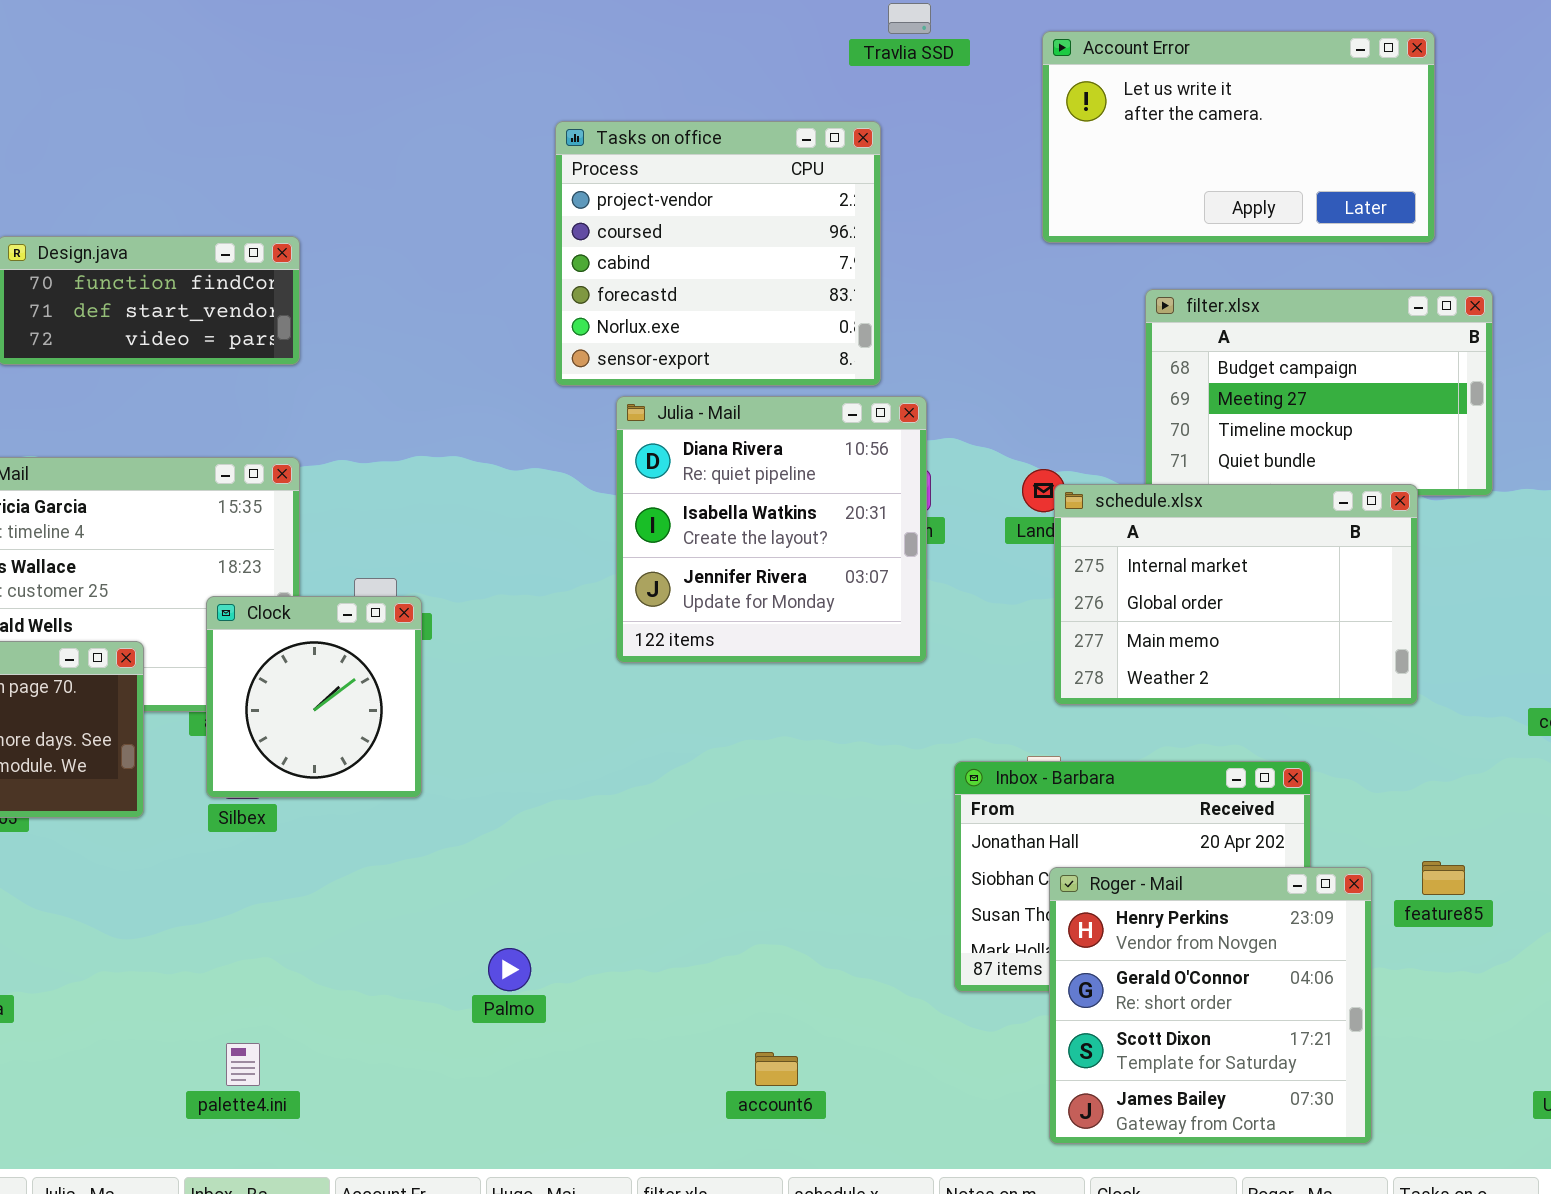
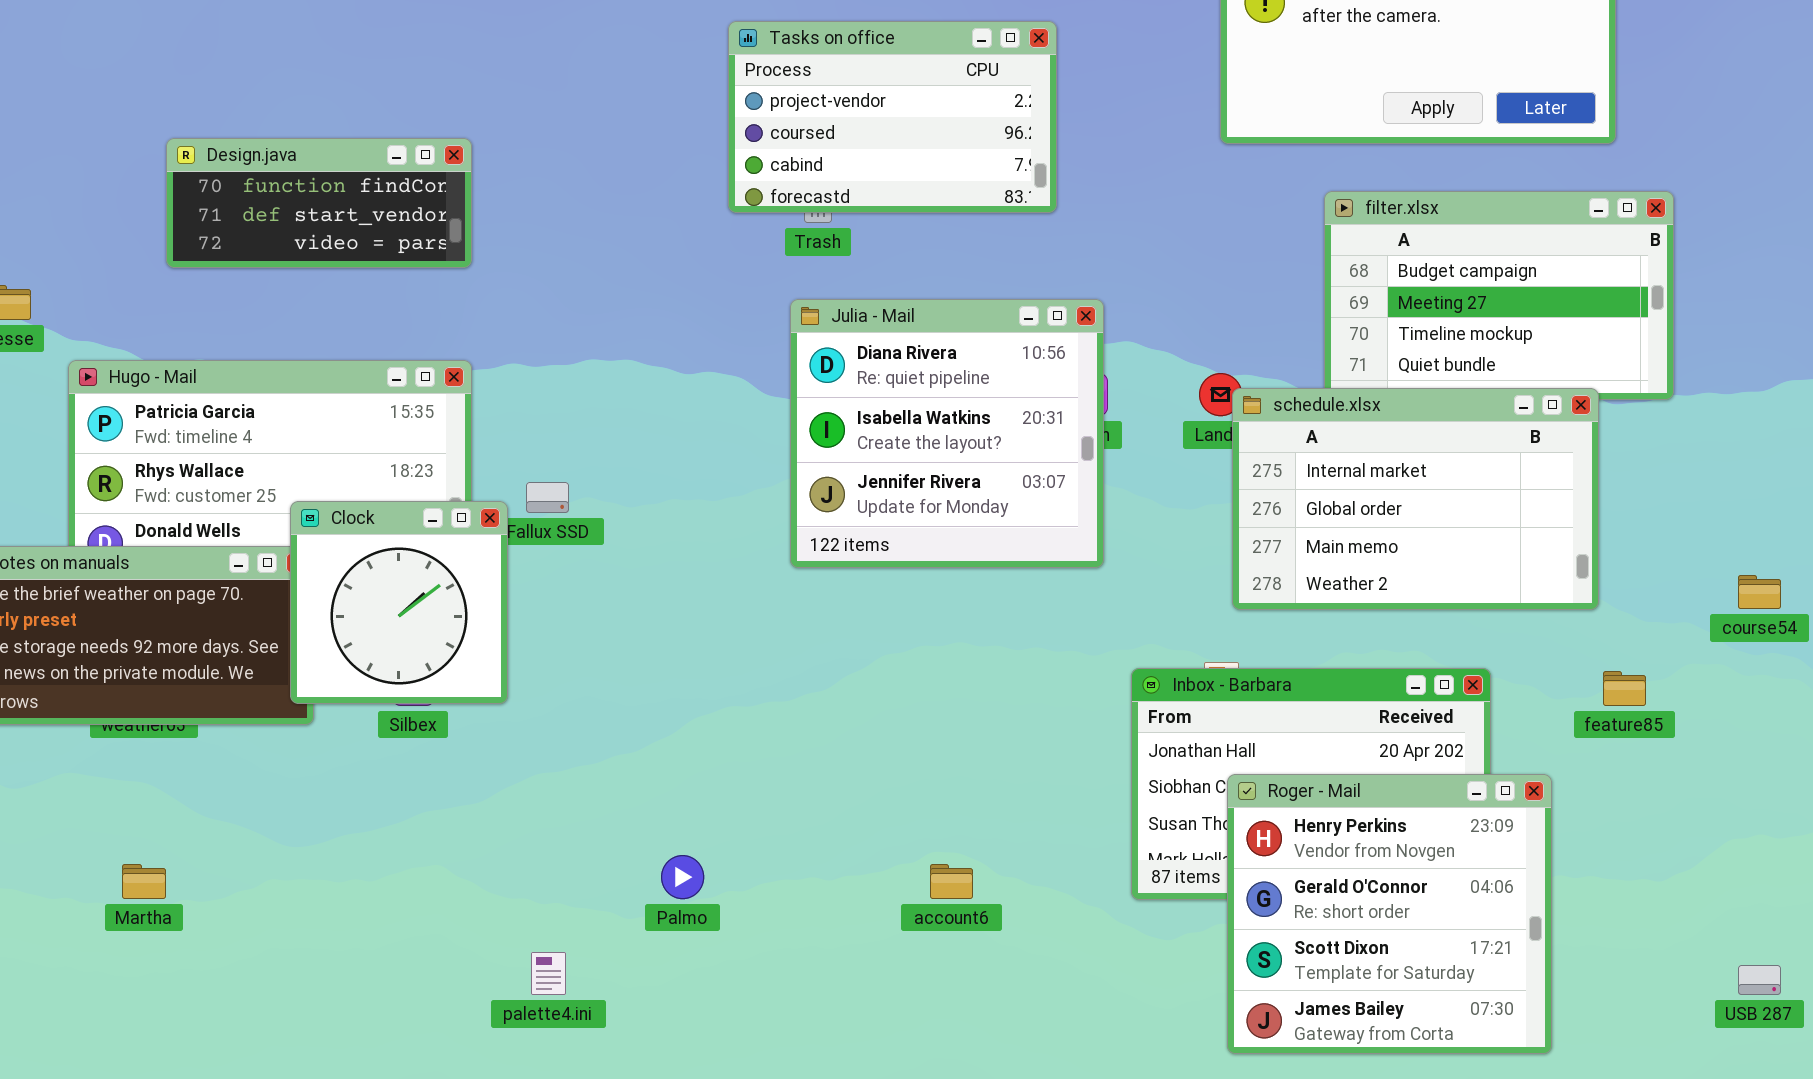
Tasks on office: [555,121,881,386] -> [728,21,1057,213], resized
Clock: [206,596,422,798] -> [290,501,508,704], moved
feature85: [1422,861,1465,895] -> [1603,671,1646,706], moved
palette4.ini: [226,1043,260,1086] -> [531,952,566,995], moved
account6: [755,1052,798,1086] -> [930,864,973,899], moved

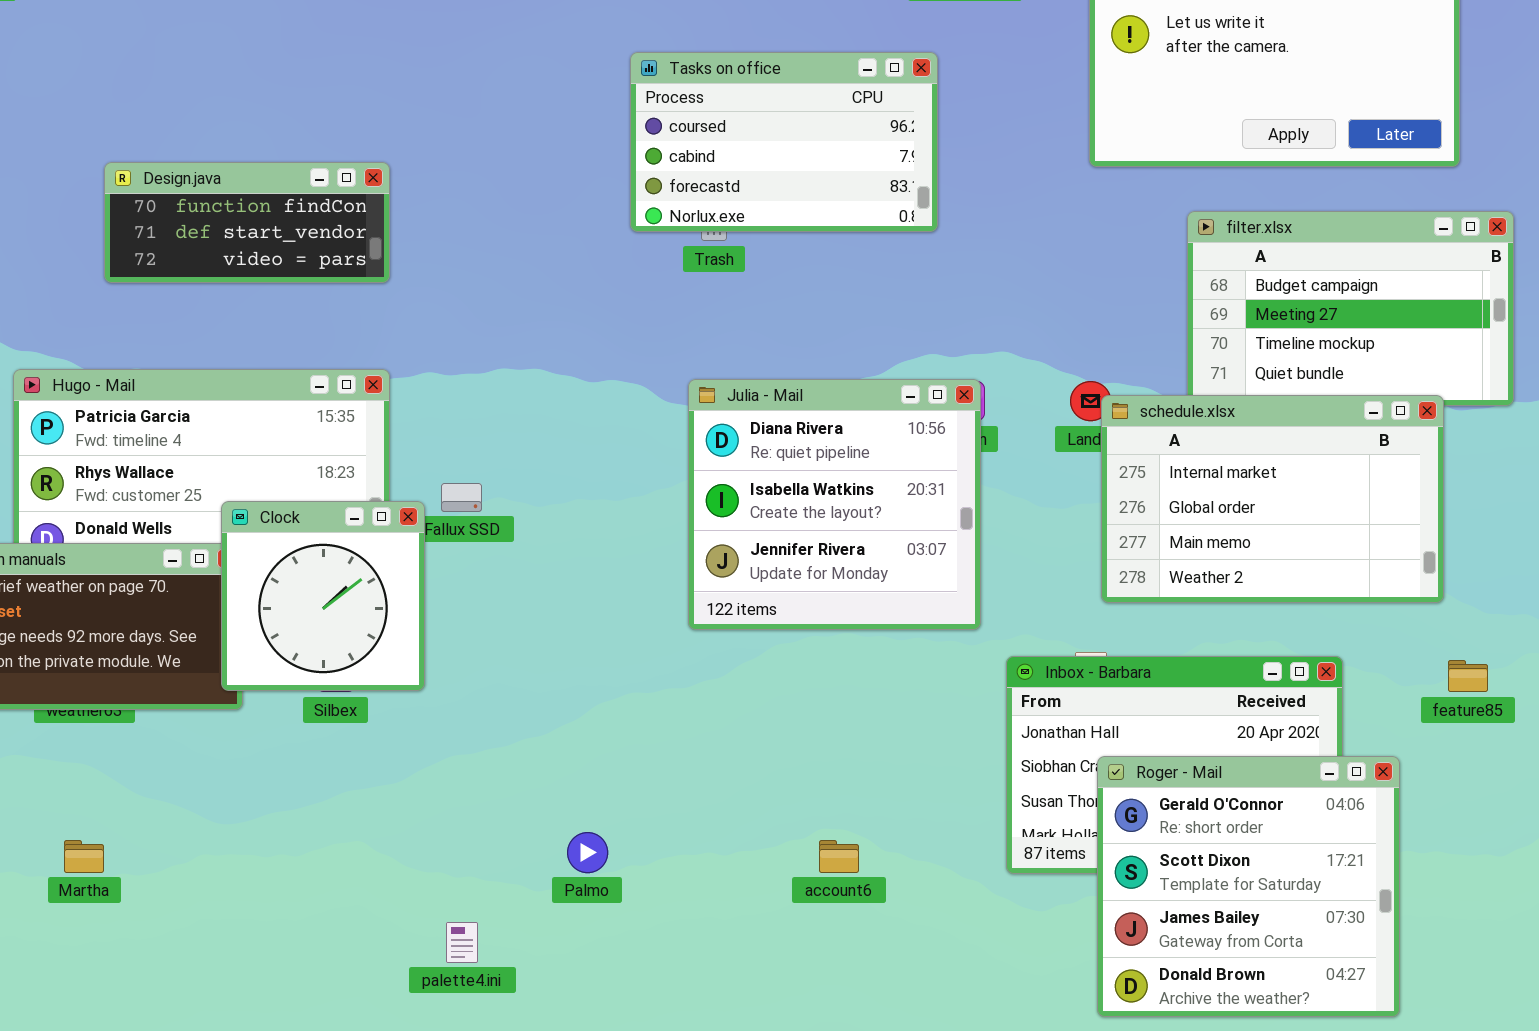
Tasks on office: [728,21,1057,213] -> [630,52,938,232], scrolled down 1 row
Julia - Mail: [790,299,1104,568] -> [688,379,981,630], moved
Roger - Mail: [1227,774,1552,1054] -> [1097,756,1400,1017], scrolled down 1 row

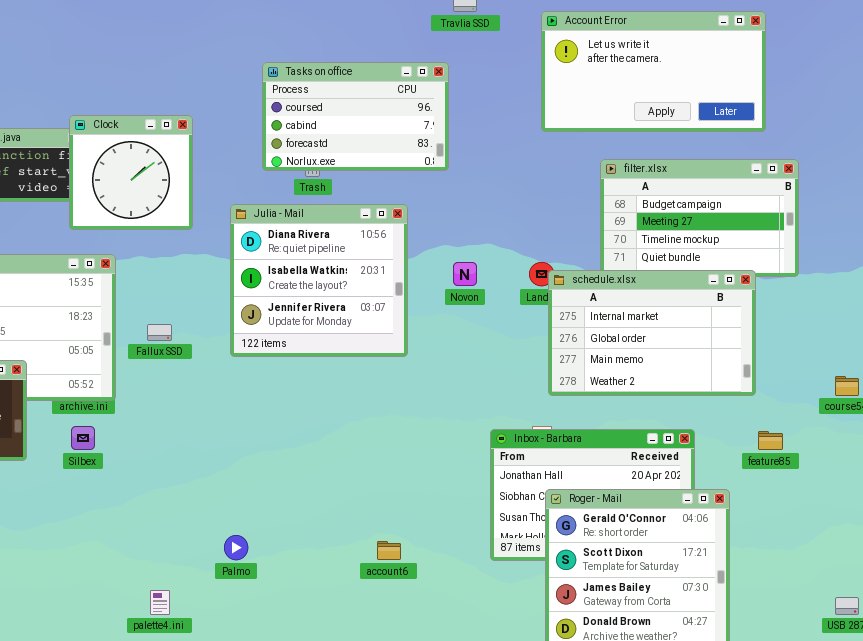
Julia - Mail: [688,379,981,630] -> [230,204,408,357], moved
Clock: [221,501,425,691] -> [69,115,193,230], moved

